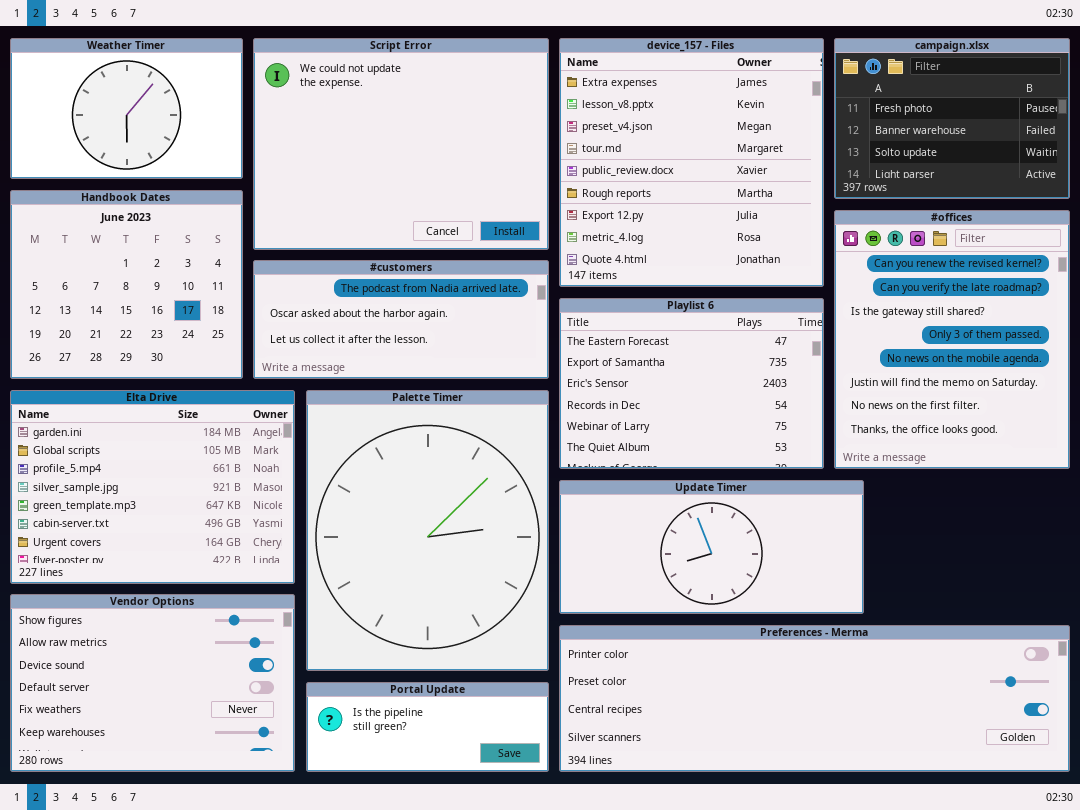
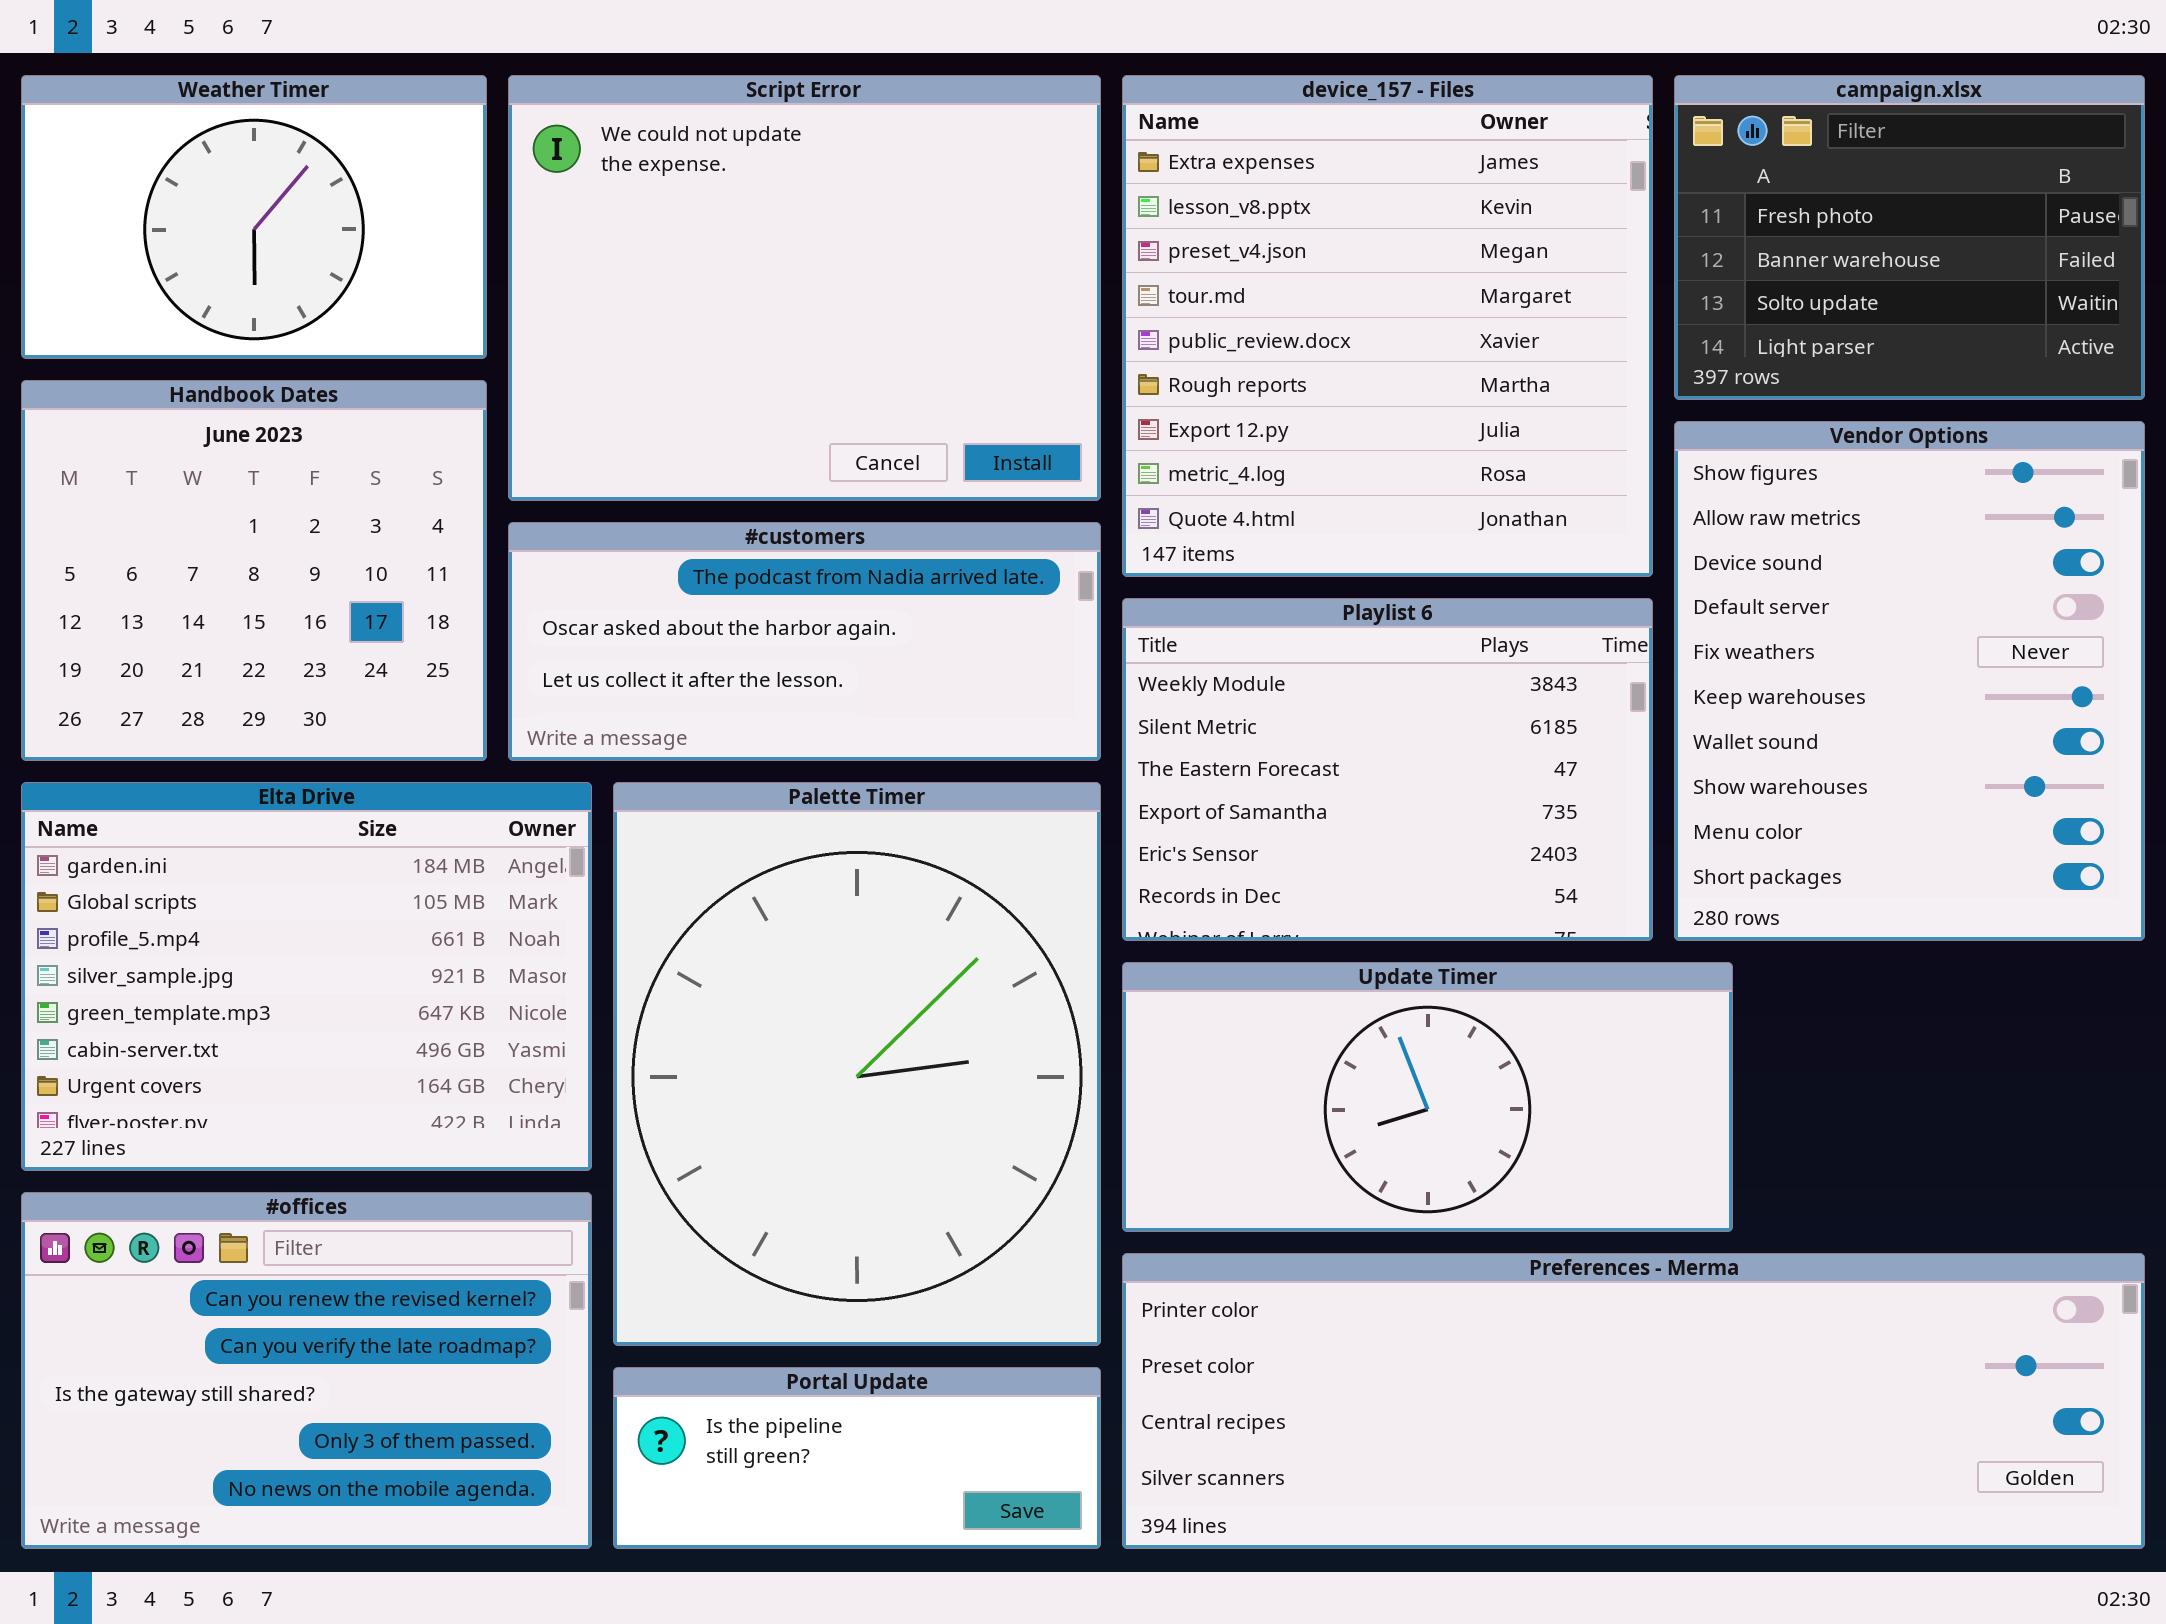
#offices: [834,210,1070,469] -> [21,1192,592,1549], moved, resized
Playlist 6: [559,298,824,469] -> [1122,598,1653,941], scrolled up 2 rows
Vendor Options: [10,594,295,772] -> [1674,421,2145,941], moved, resized

